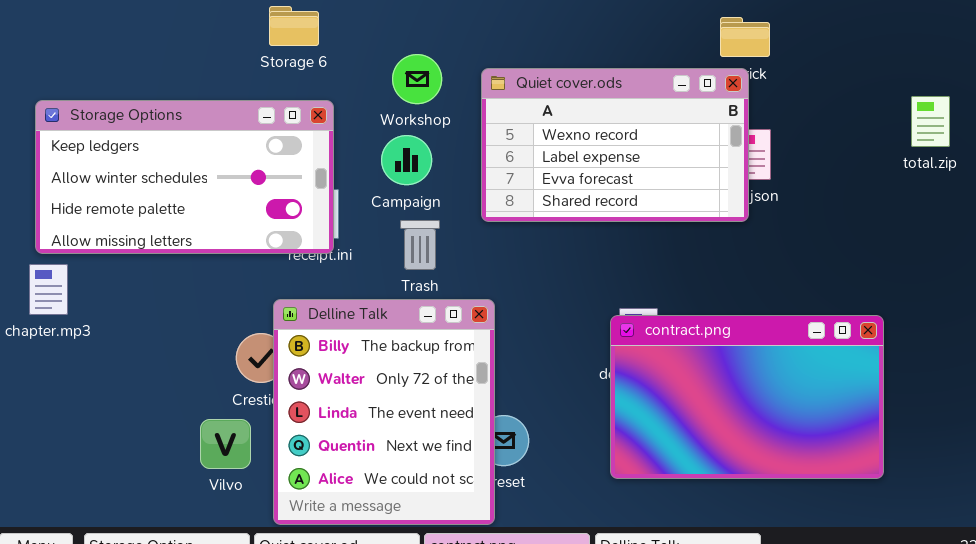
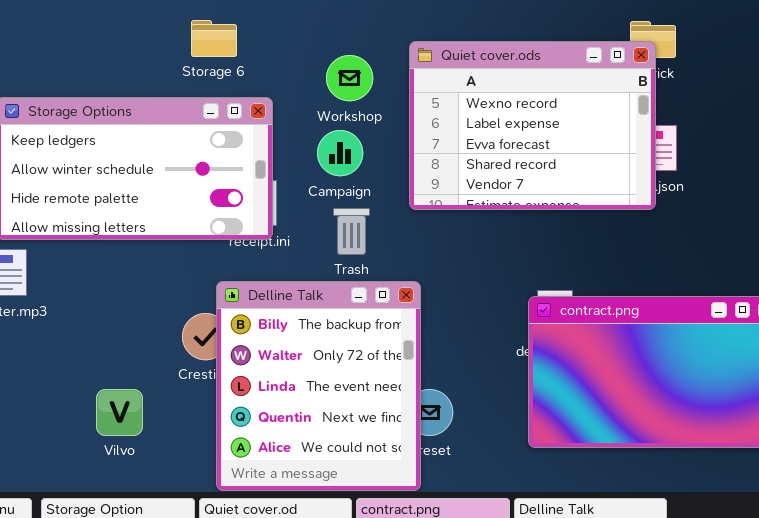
Storage 6: [269,6,319,46] -> [191,20,237,57], moved
Quiet cover.ods: [481,68,749,222] -> [409,41,656,210], resized
Vilvo: [200,419,251,469] -> [96,389,143,436], moved

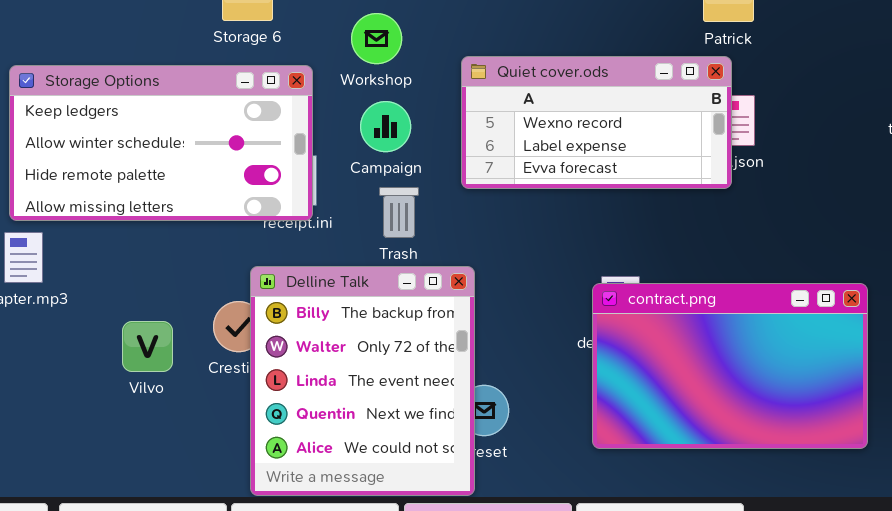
Quiet cover.ods: [409,41,656,210] -> [461,56,732,189], resized
Workshop: [326,55,373,101] -> [351,13,402,64], moved
Vilvo: [96,389,143,436] -> [122,321,173,372], moved

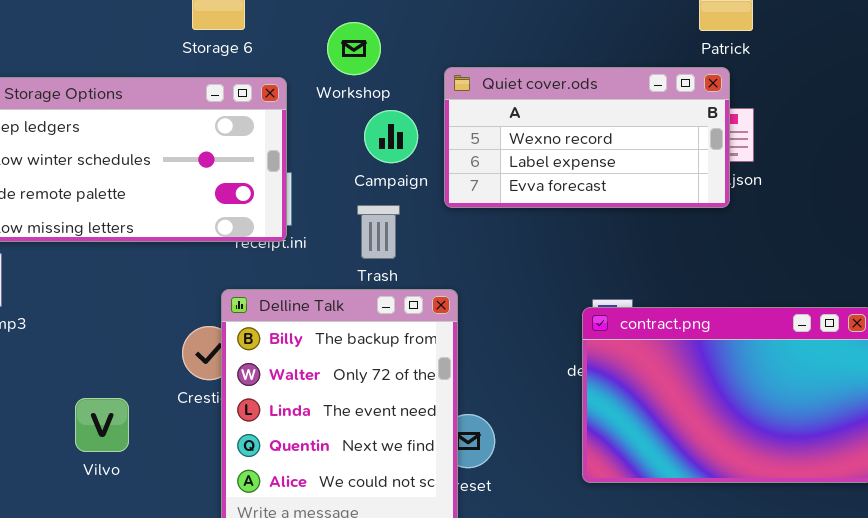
Campaign: [360,101,411,152] -> [364,110,418,163], moved
Vilvo: [122,321,173,372] -> [75,398,129,452], moved

